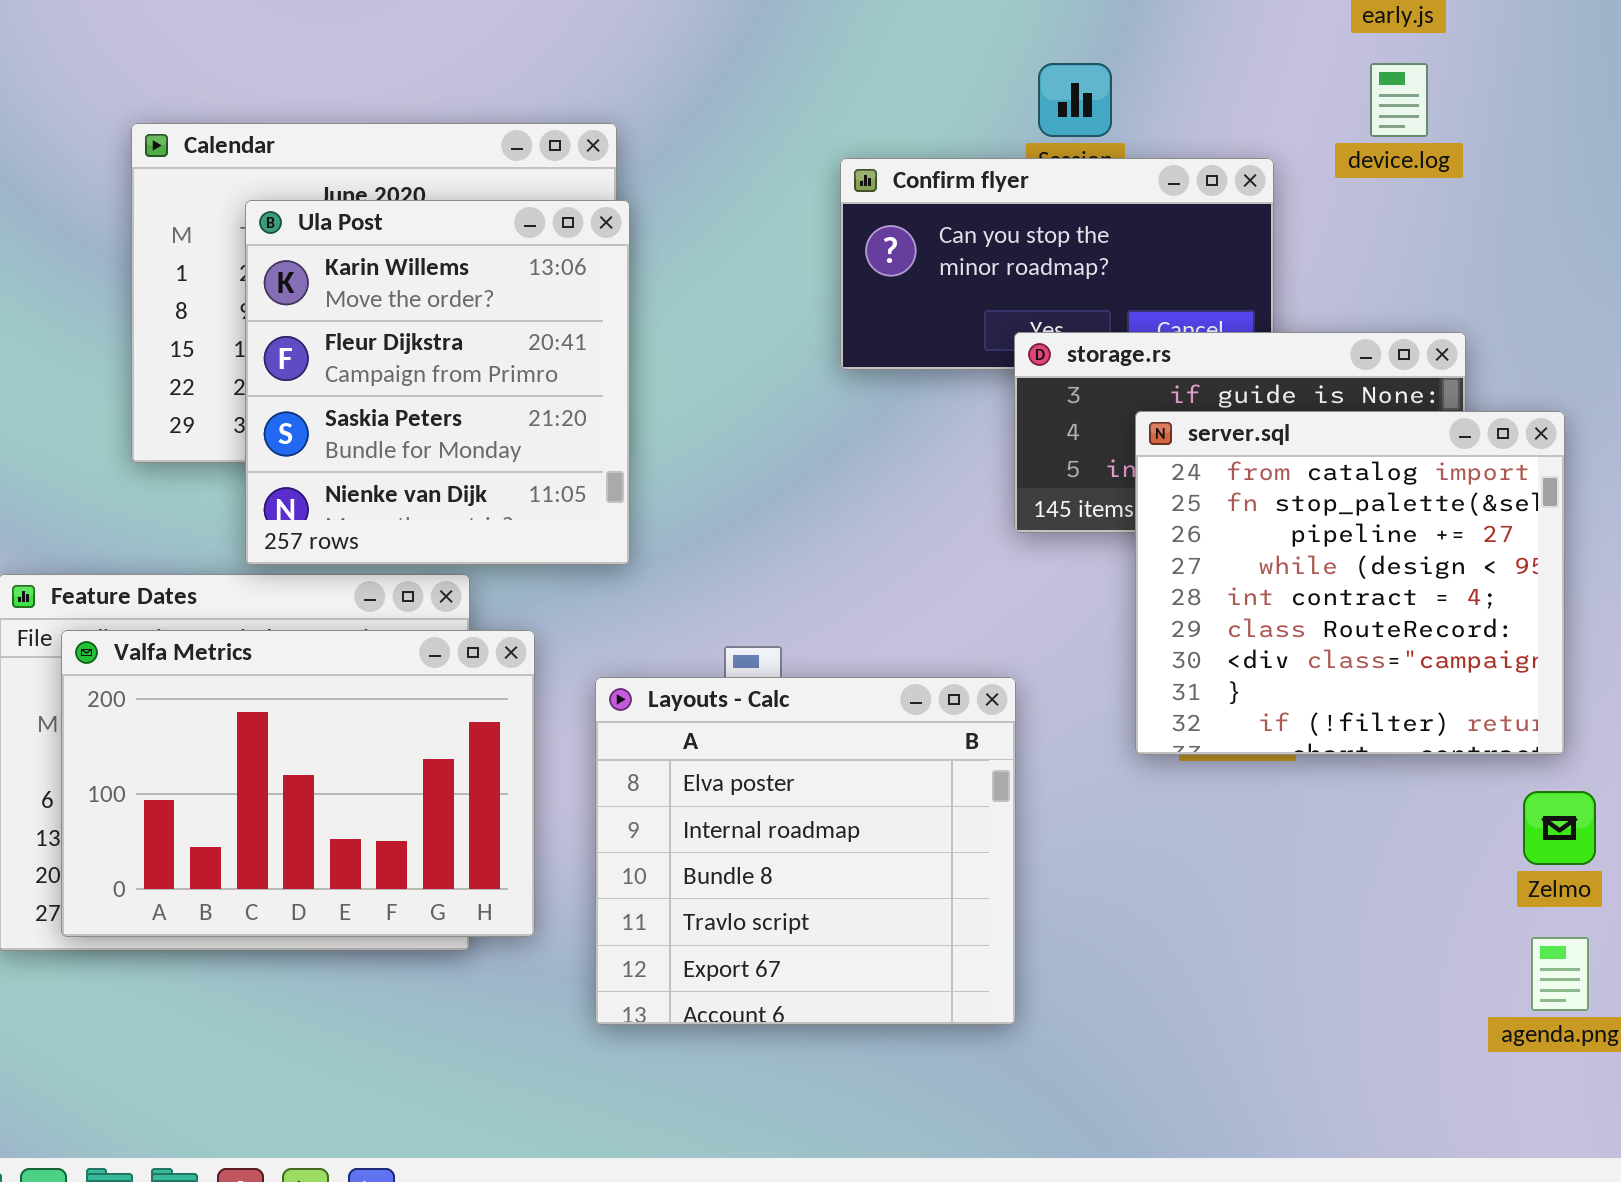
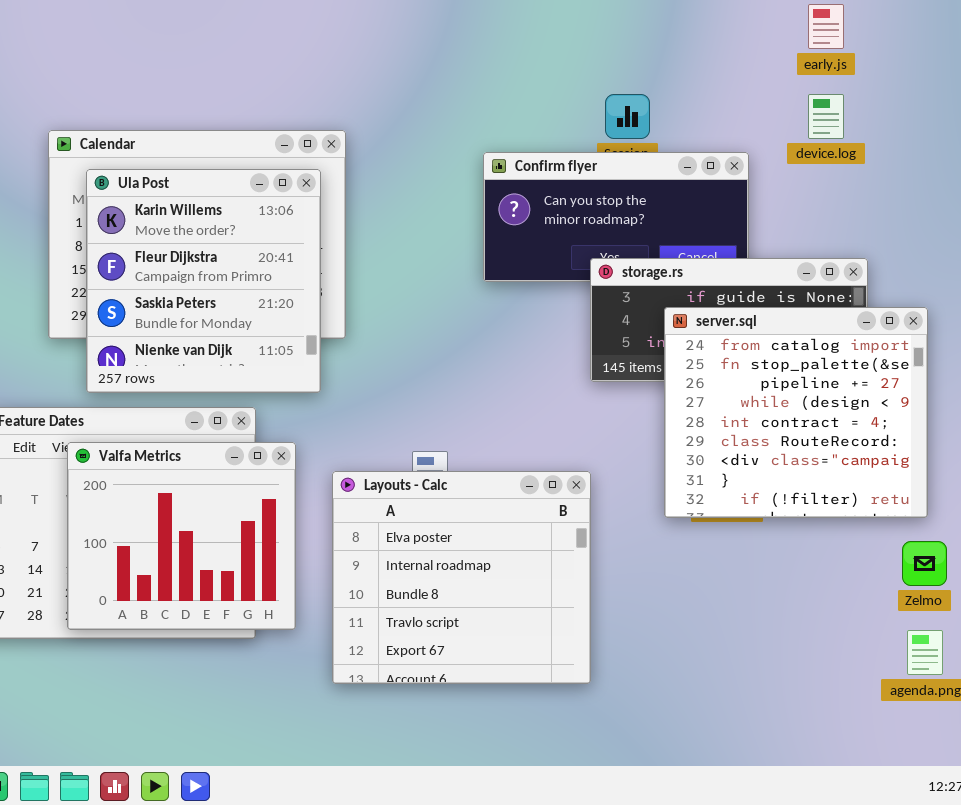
Ula Post: [245,200,630,565] -> [86,169,321,393], moved
Valfa Metrics: [61,630,535,937] -> [67,442,296,630], resized

